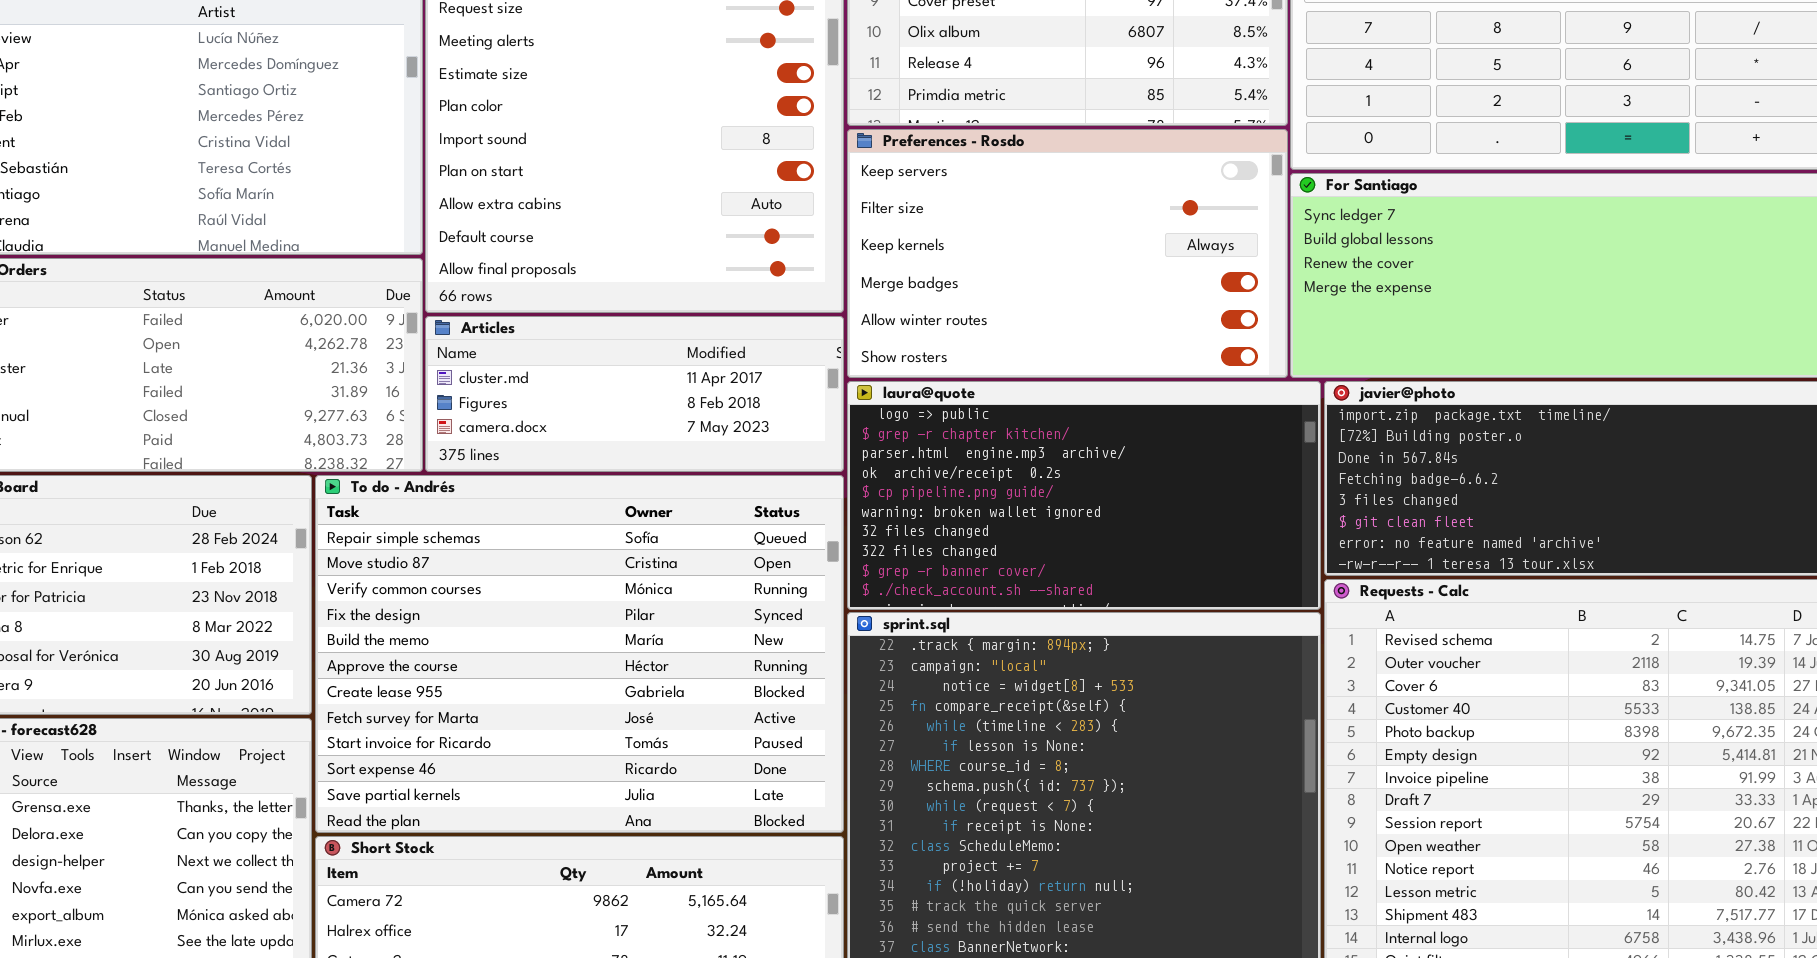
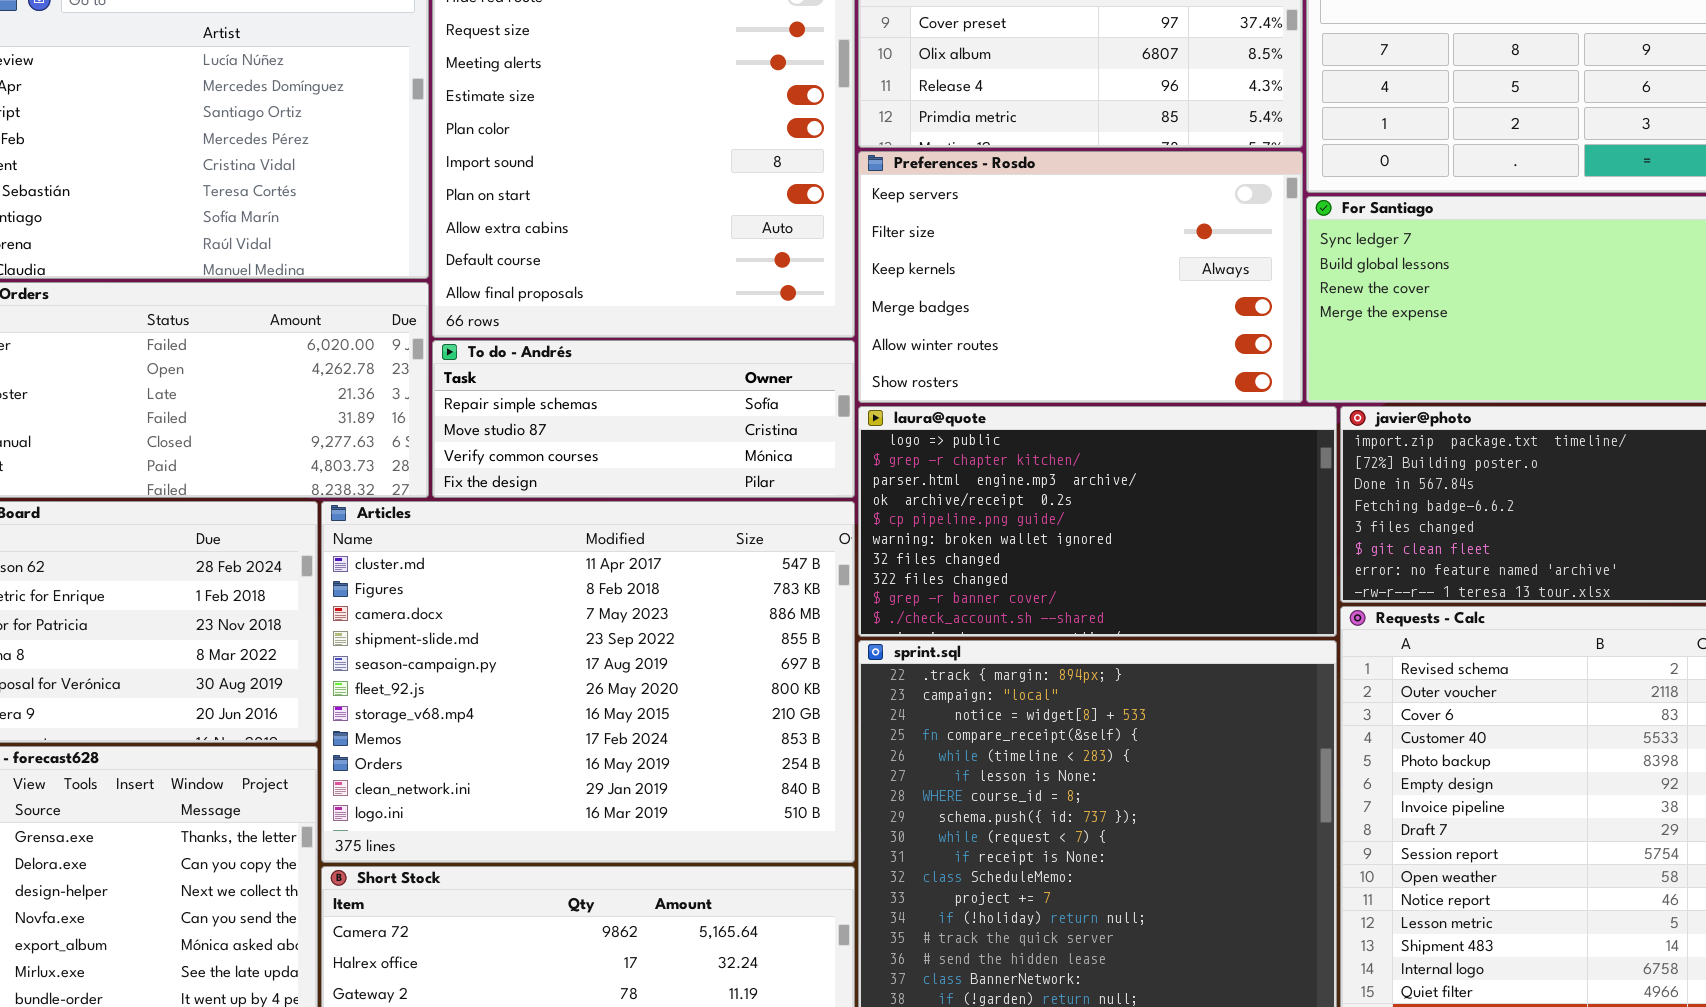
Articles: [425,316,844,472] -> [321,501,855,863], moved, resized
To do - Andrés: [315,475,844,833] -> [432,340,855,498], moved, resized

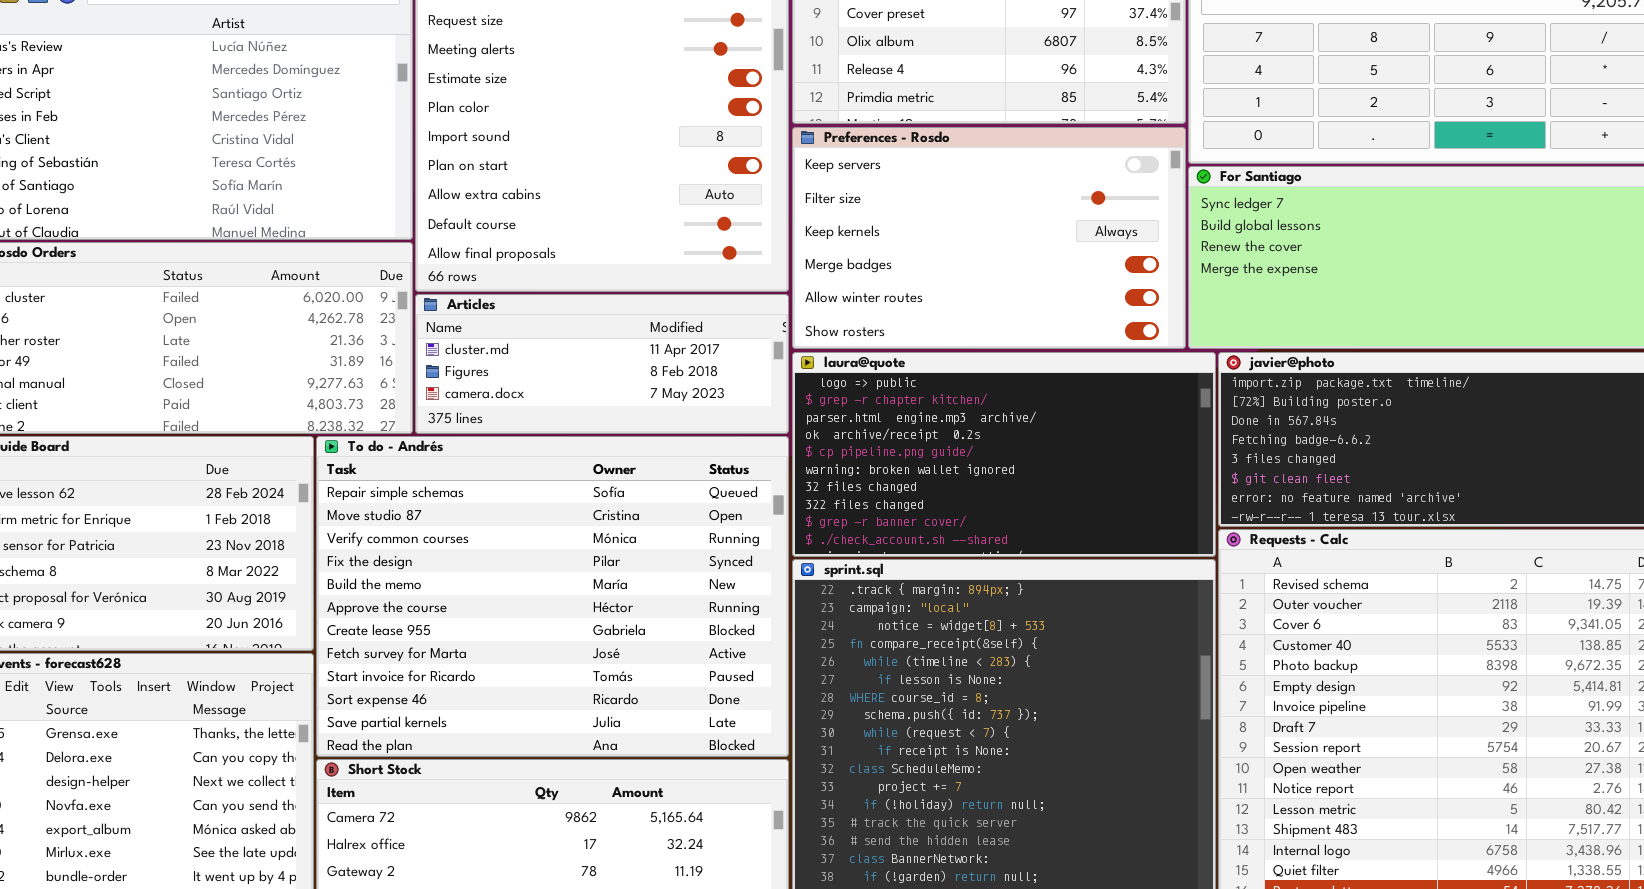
To do - Andrés: [432,340,855,498] -> [316,436,789,757], moved, resized
Articles: [321,501,855,863] -> [415,294,789,434], moved, resized

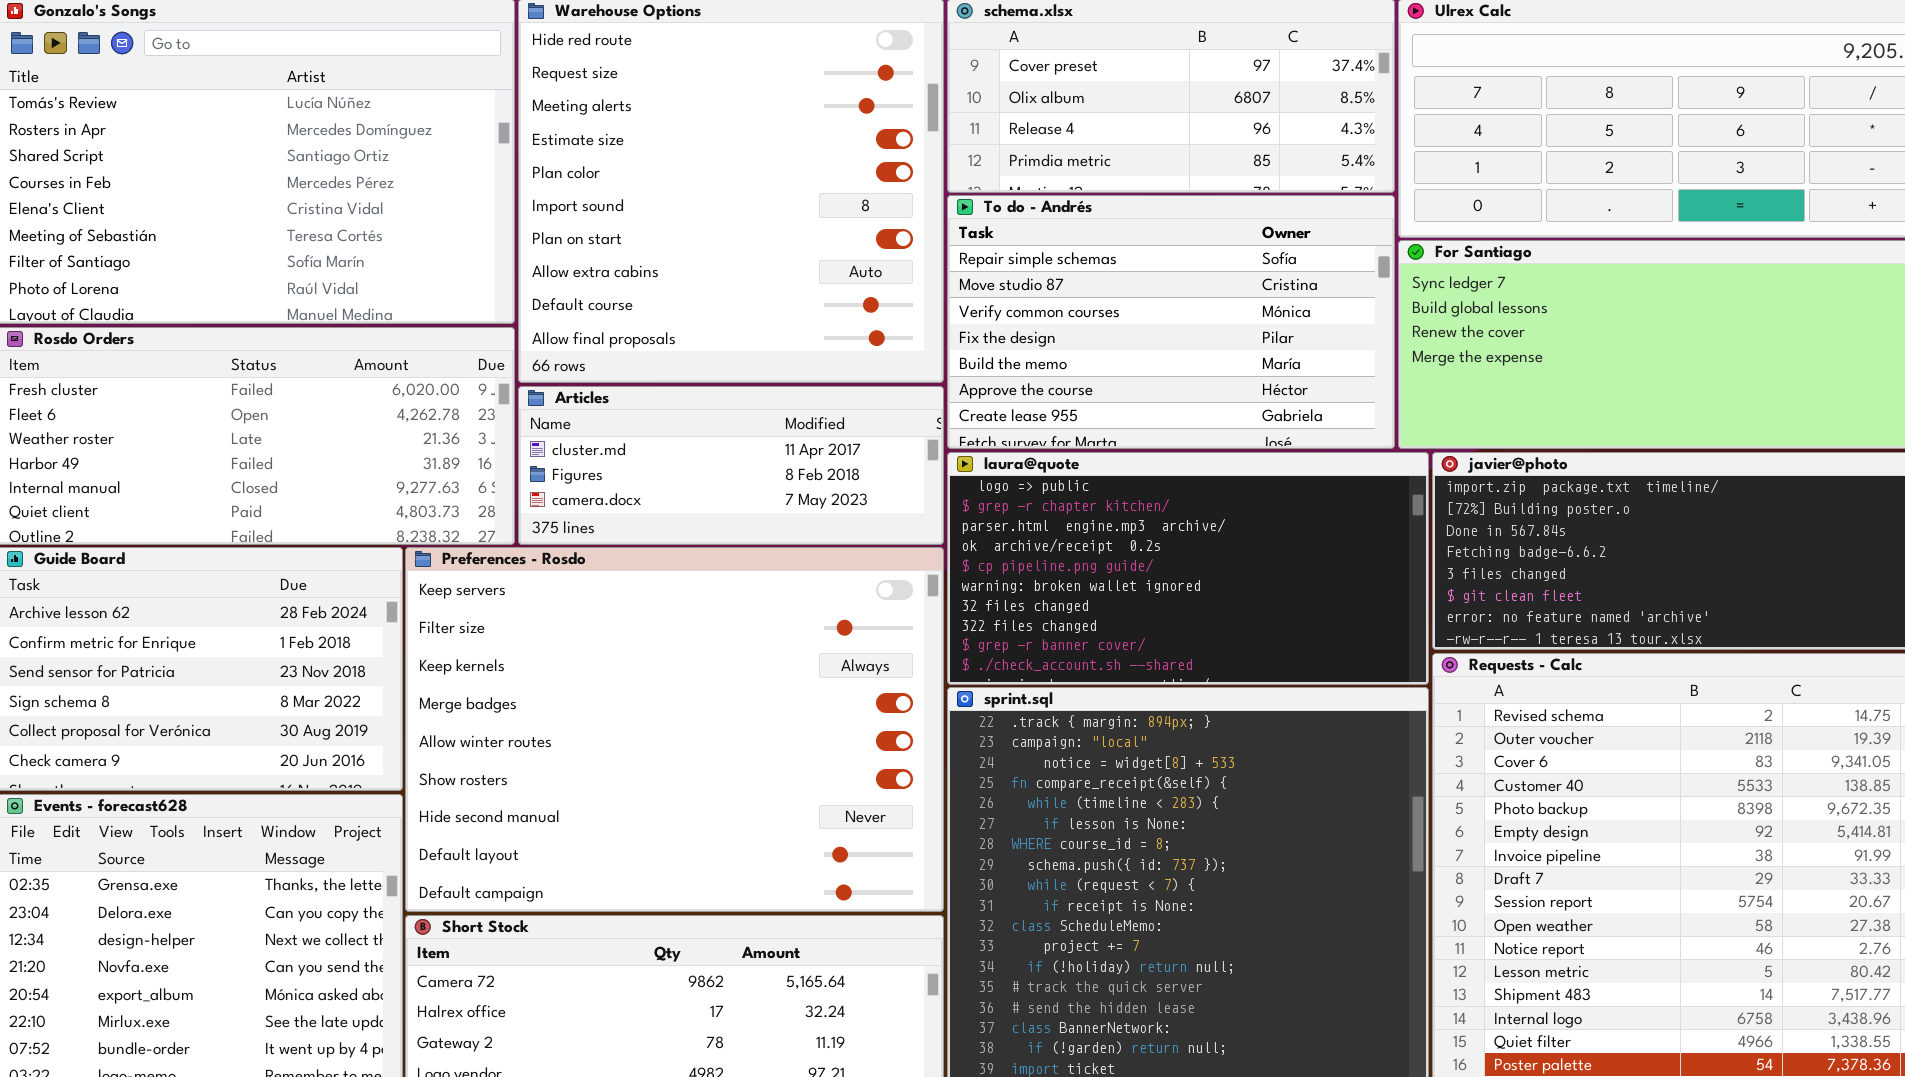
Preferences - Rosdo: [792,127,1186,349] -> [405,547,944,912], moved, resized
To do - Andrés: [316,436,789,757] -> [947,195,1395,449], moved, resized

